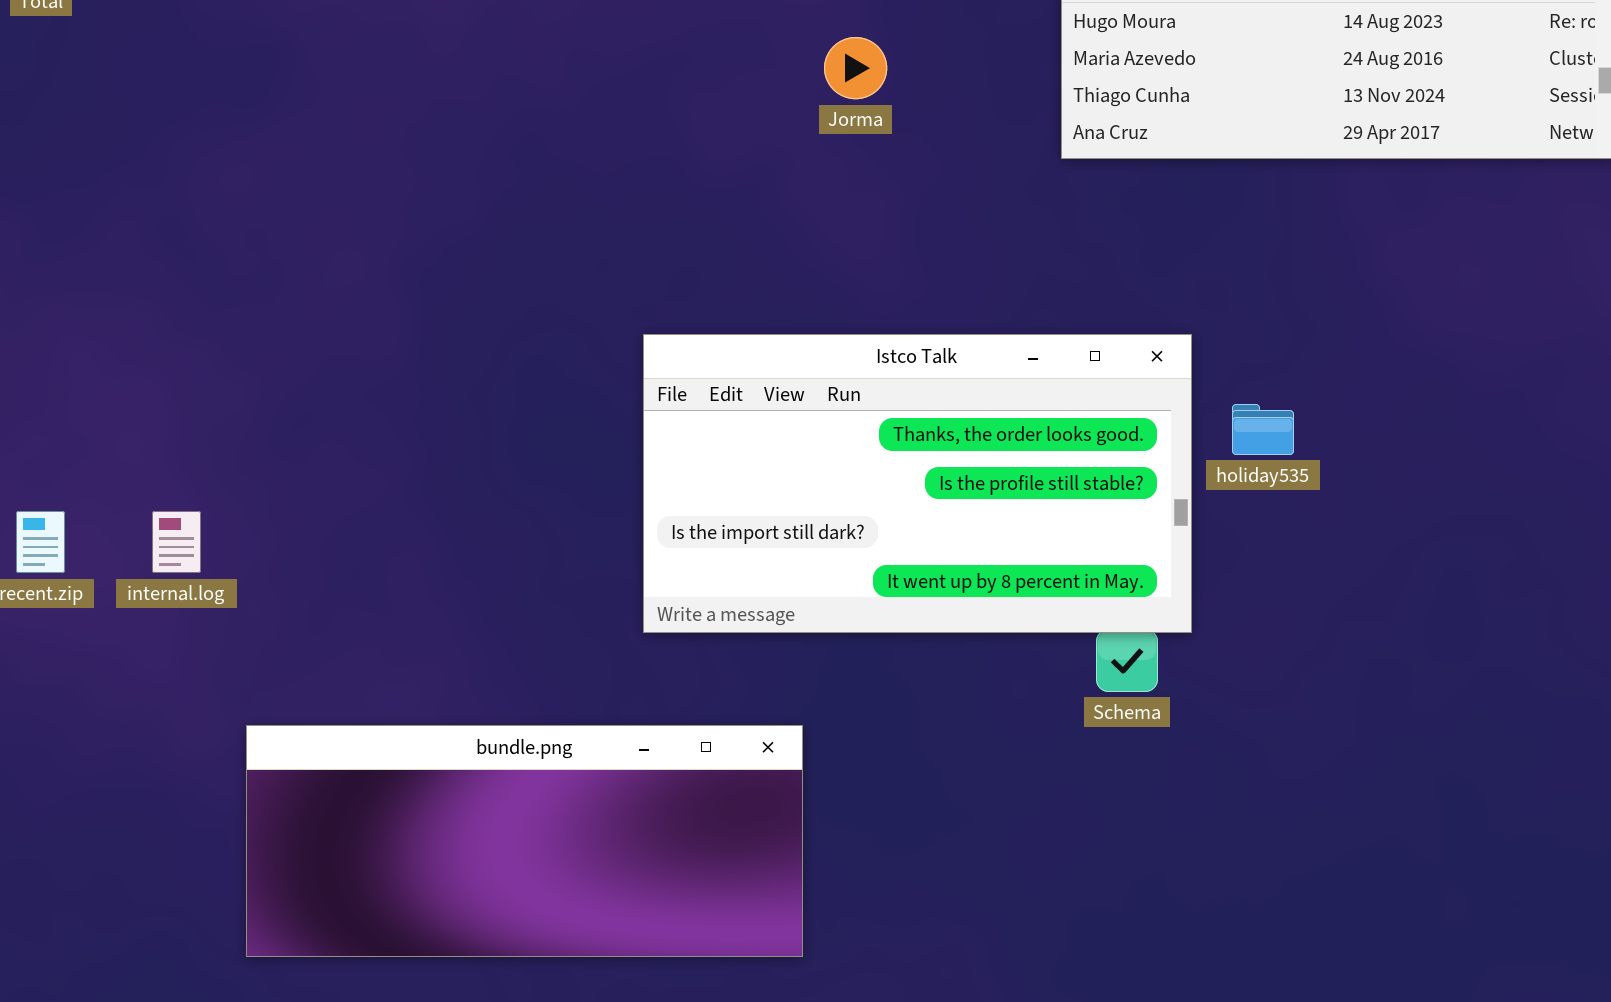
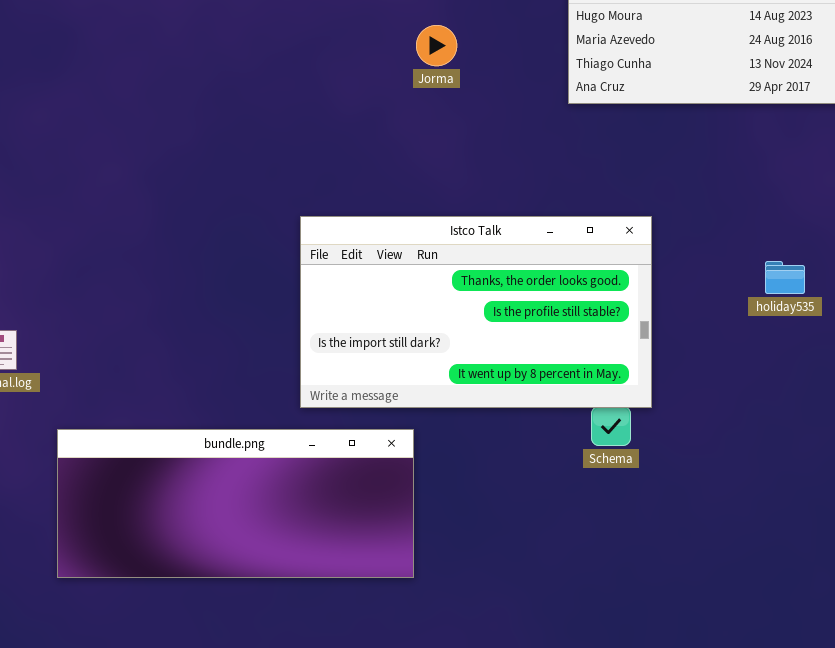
holiday535: [1232,404,1294,455] -> [765,261,805,294], moved
bundle.png: [246,725,803,957] -> [57,429,414,578], moved

